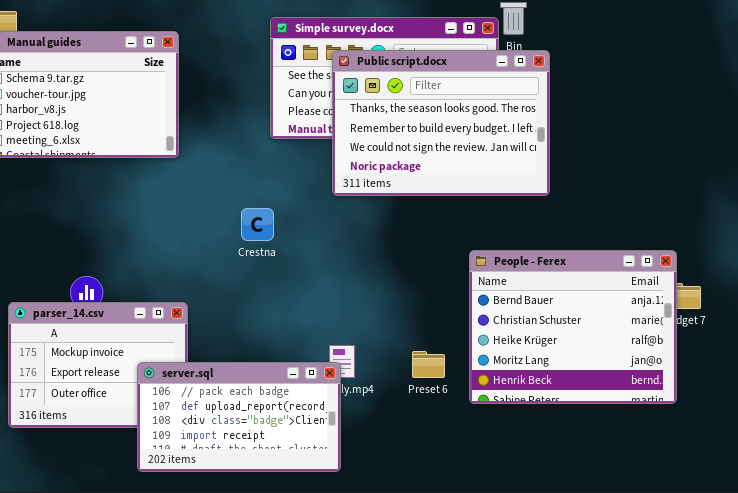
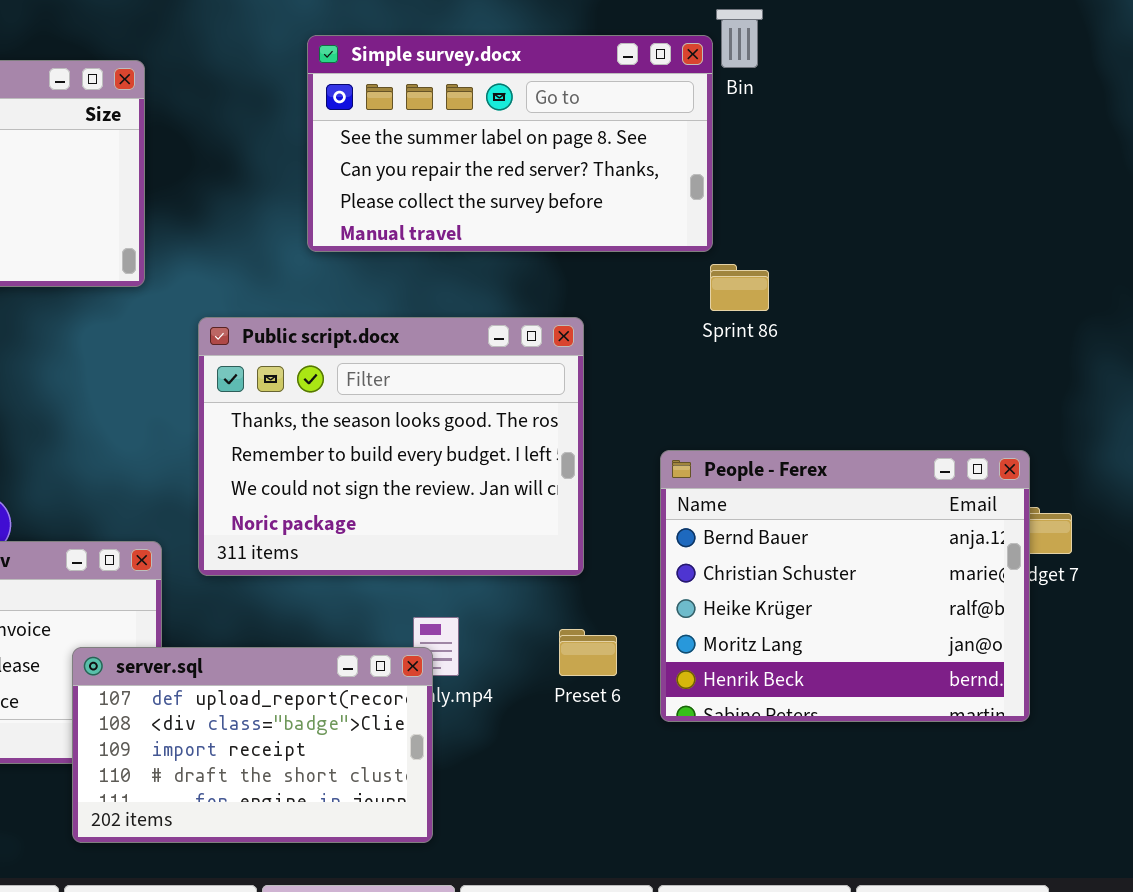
Public script.docx: [332,50,550,196] -> [198,317,584,576], moved
server.sql: [137,362,341,472] -> [72,647,433,843], scrolled down 1 row

